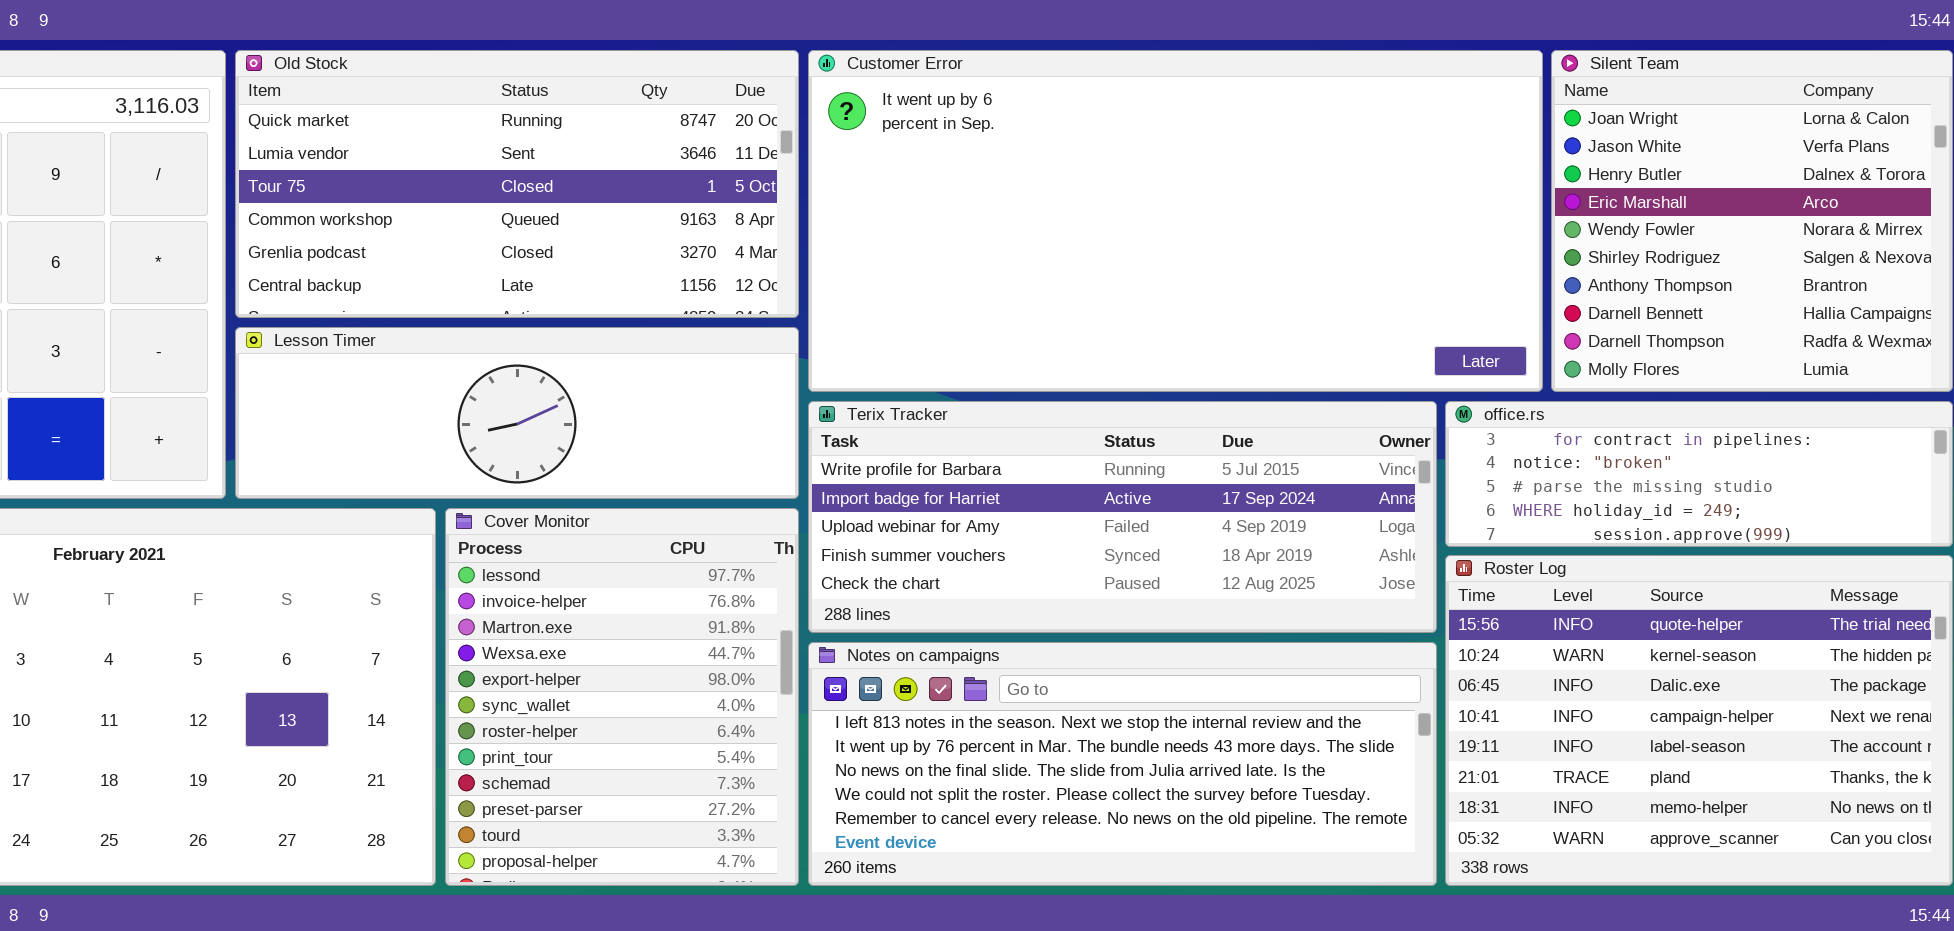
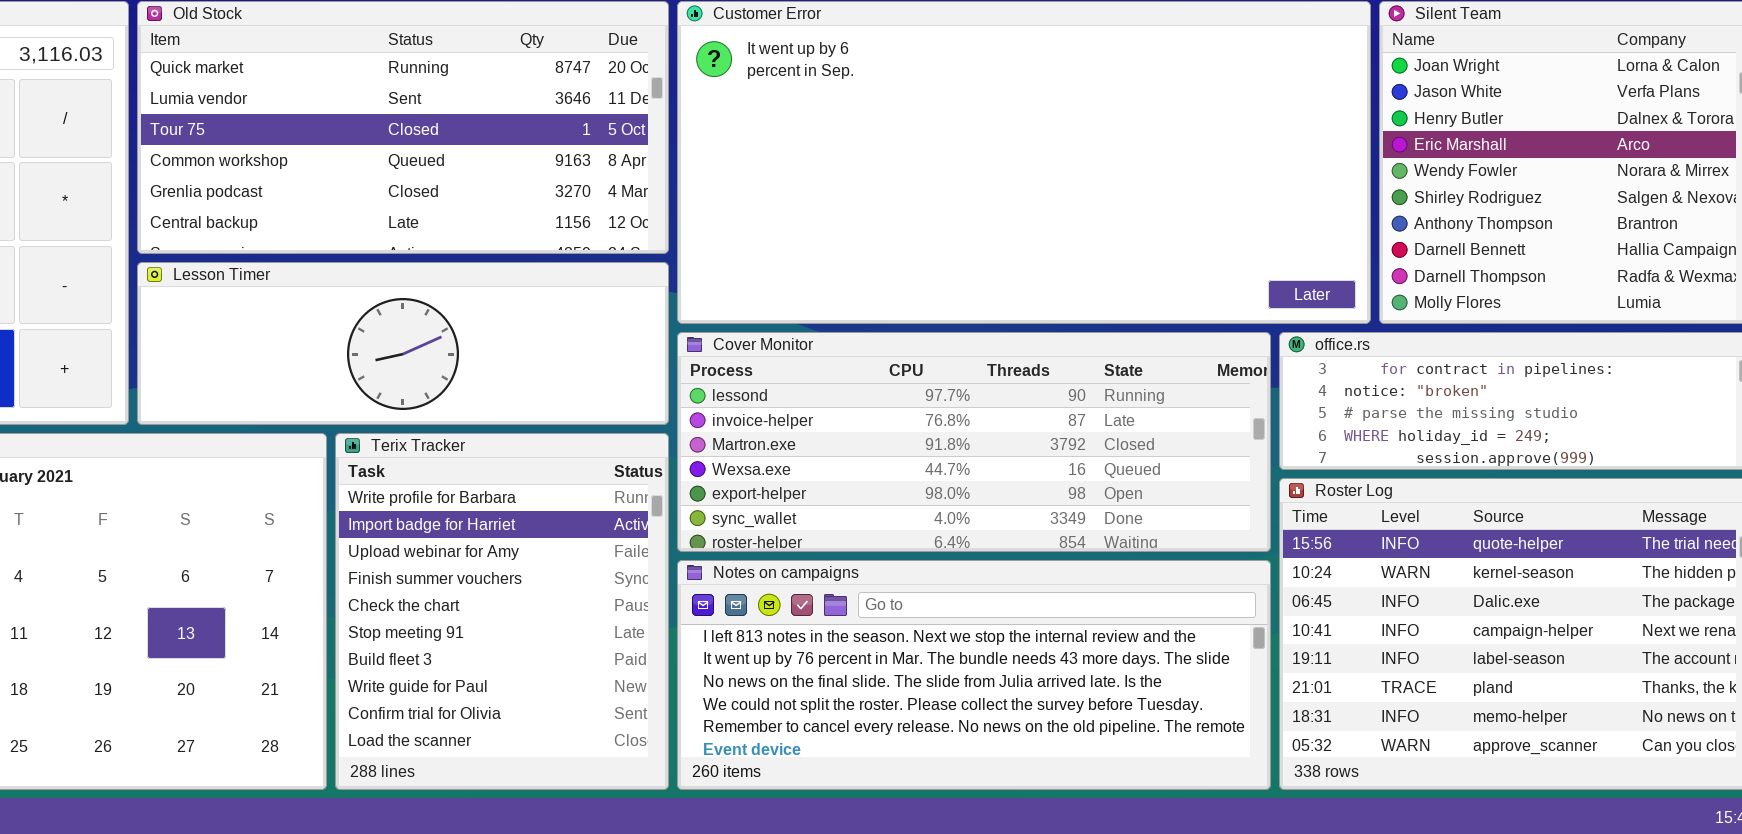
Terix Tracker: [808,401,1437,633] -> [335,433,669,790], moved, resized
Cover Monitor: [445,508,799,886] -> [677,332,1271,552], moved, resized

